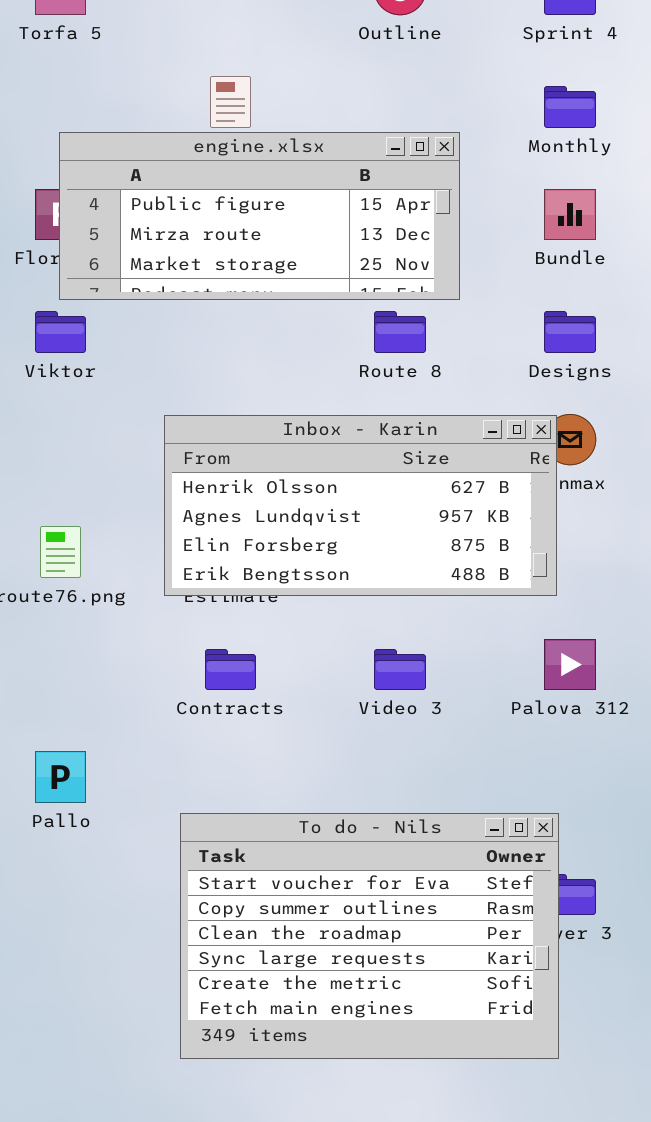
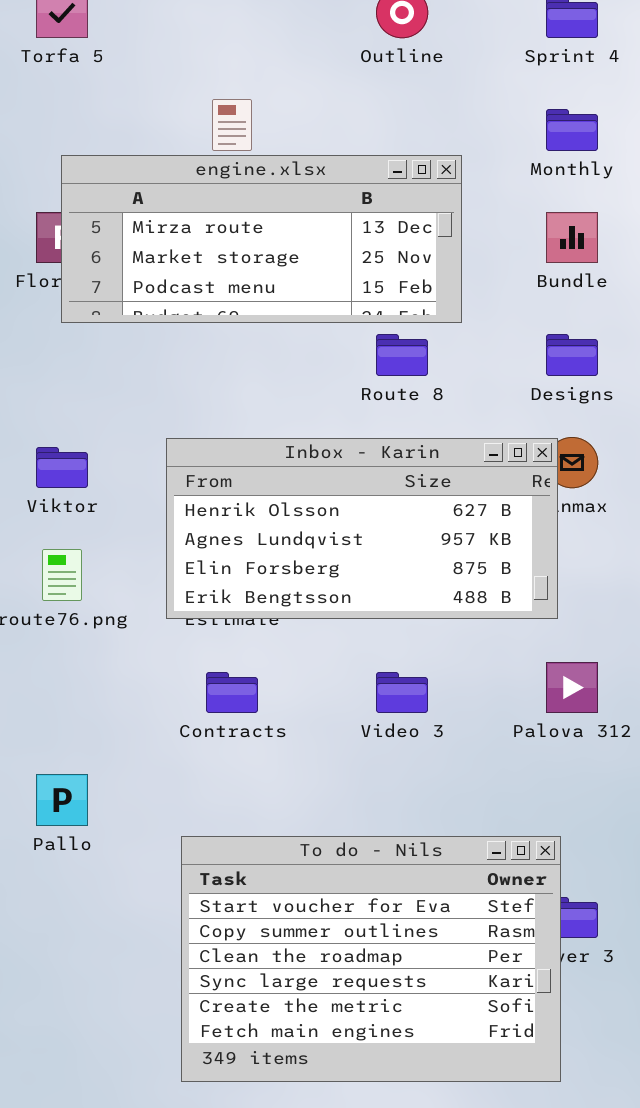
engine.xlsx: [59,132,460,300] -> [61,155,462,323], scrolled down 1 row
Viktor: [35,311,86,353] -> [36,447,88,488], moved

